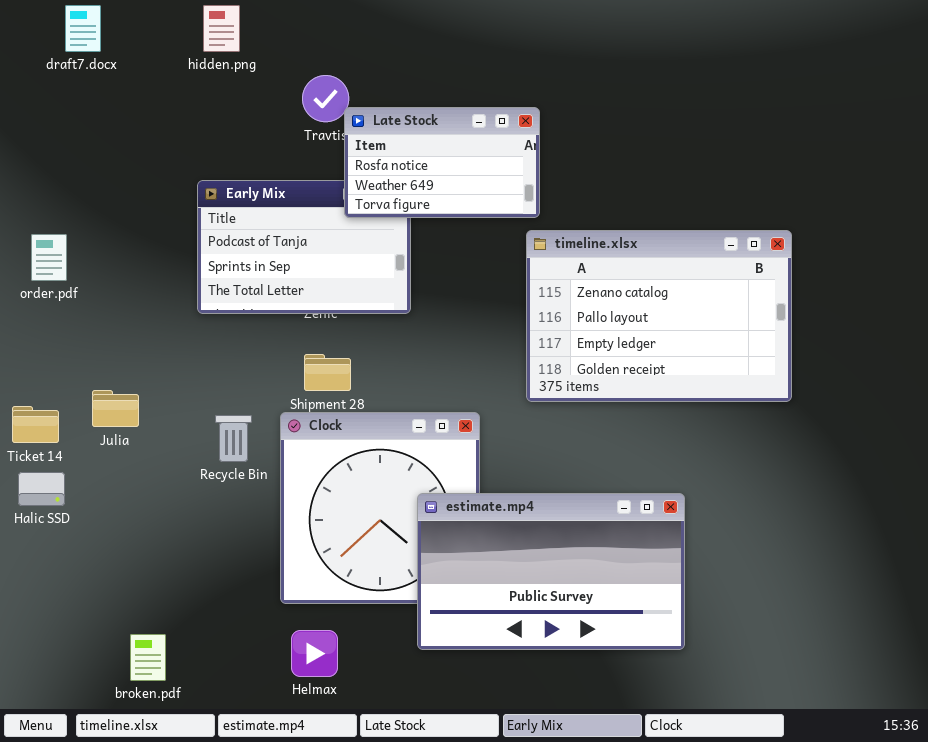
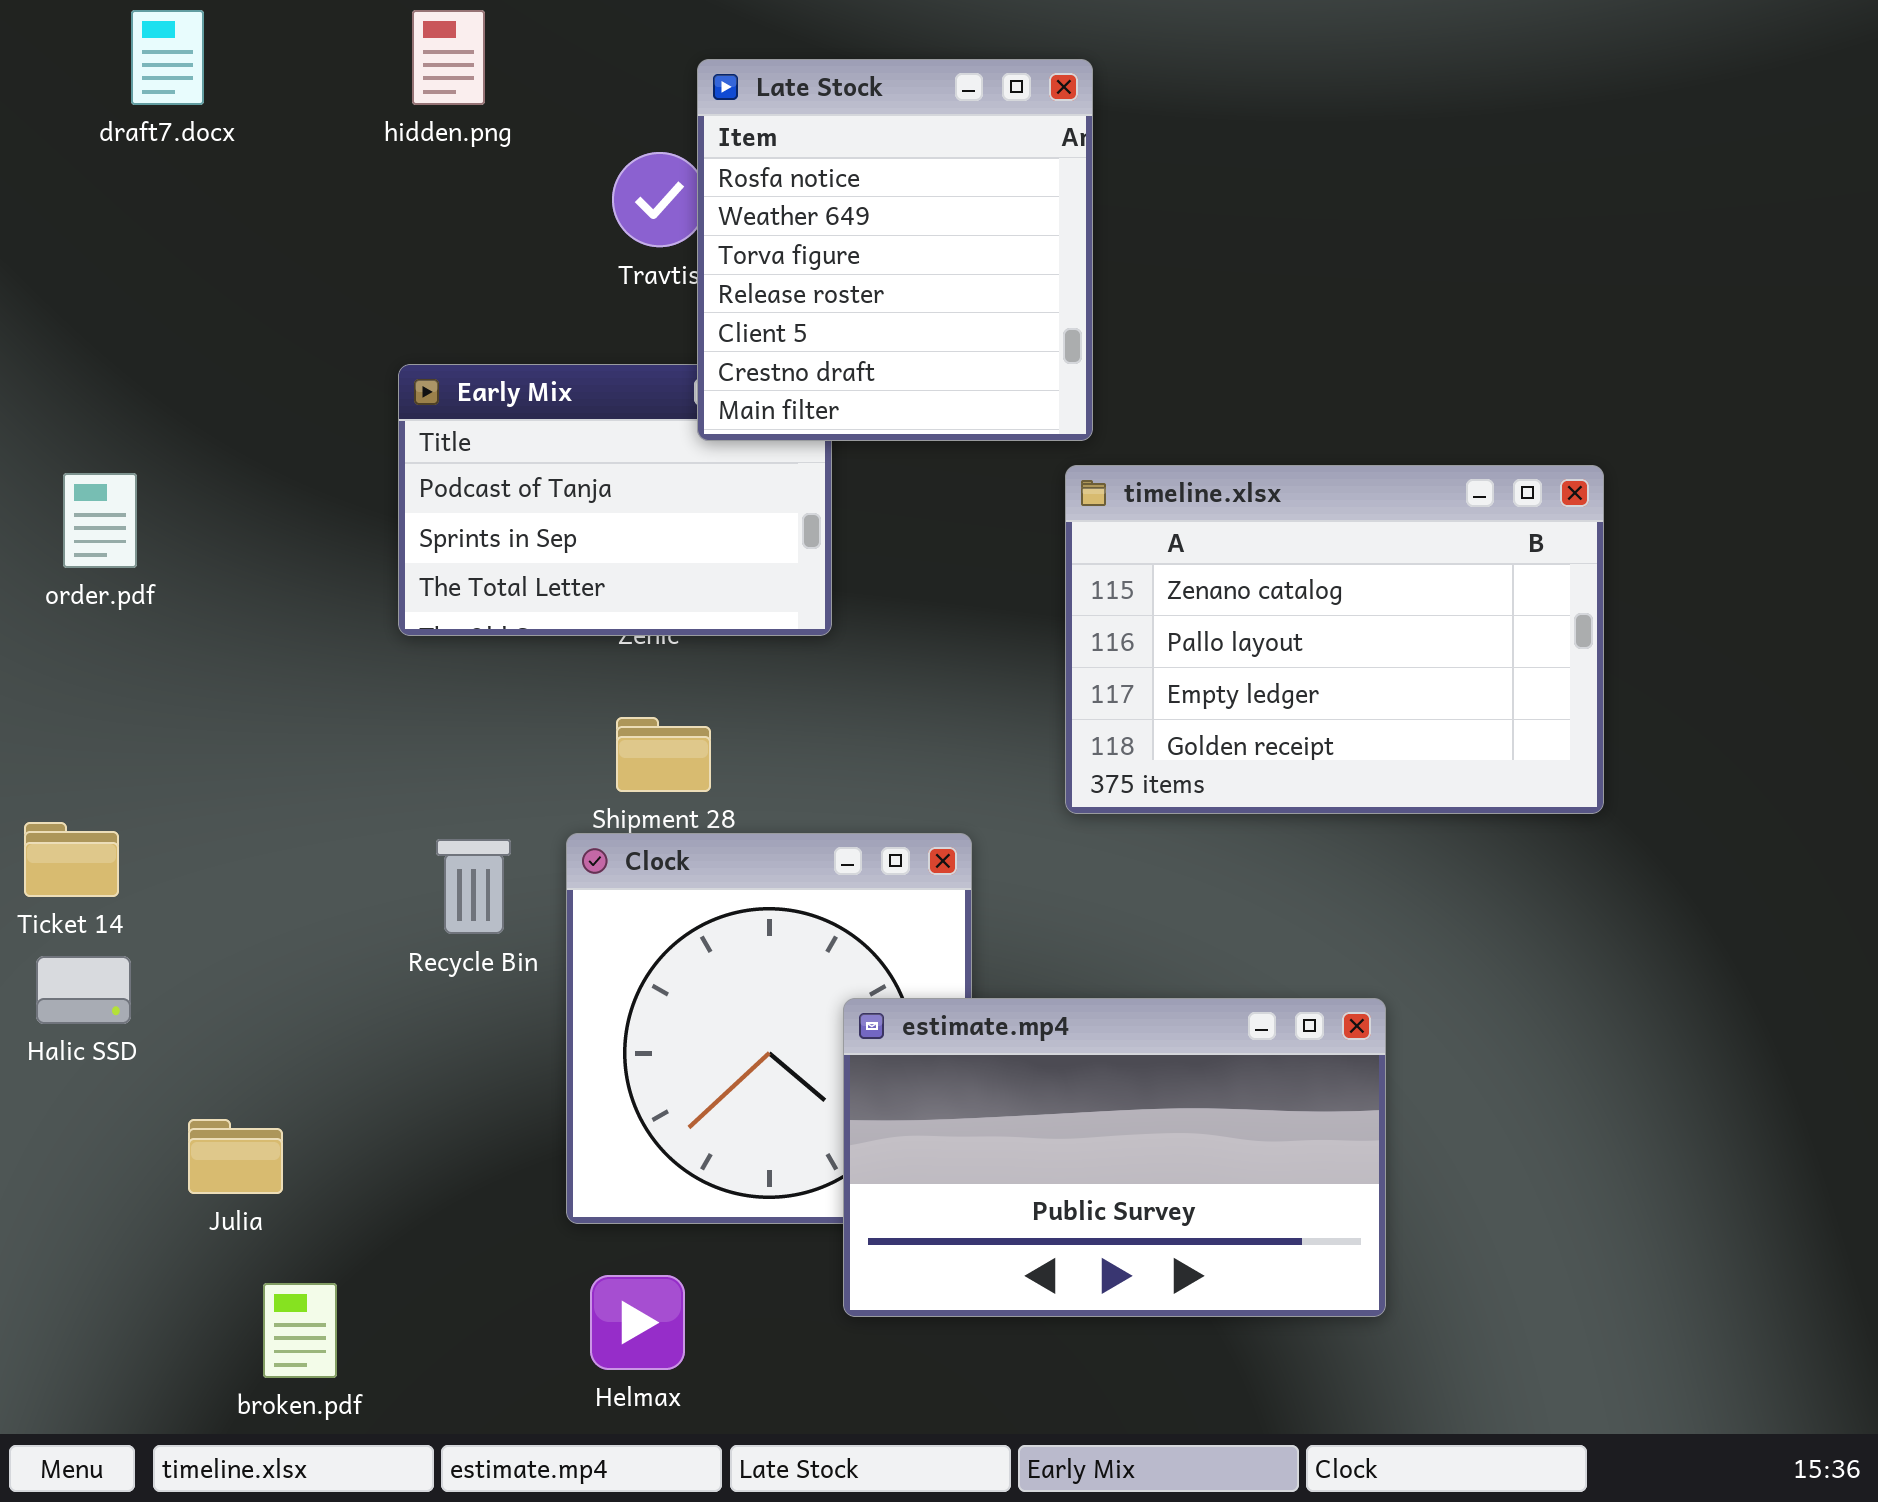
Late Stock: [344,107,540,218] -> [697,59,1093,441], resized
Julia: [92,390,139,427] -> [188,1119,283,1194], moved

